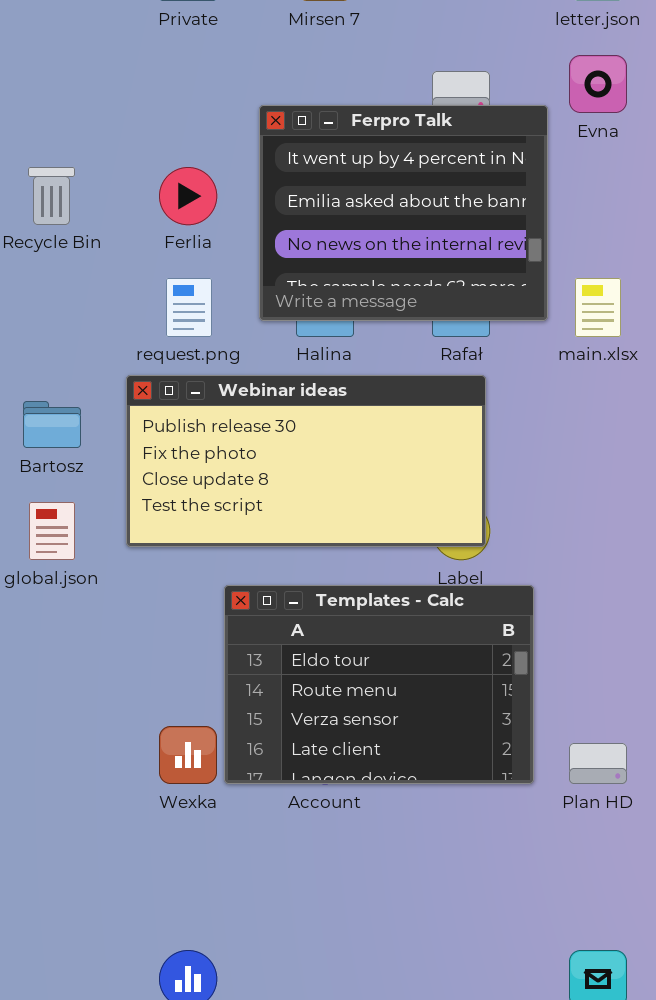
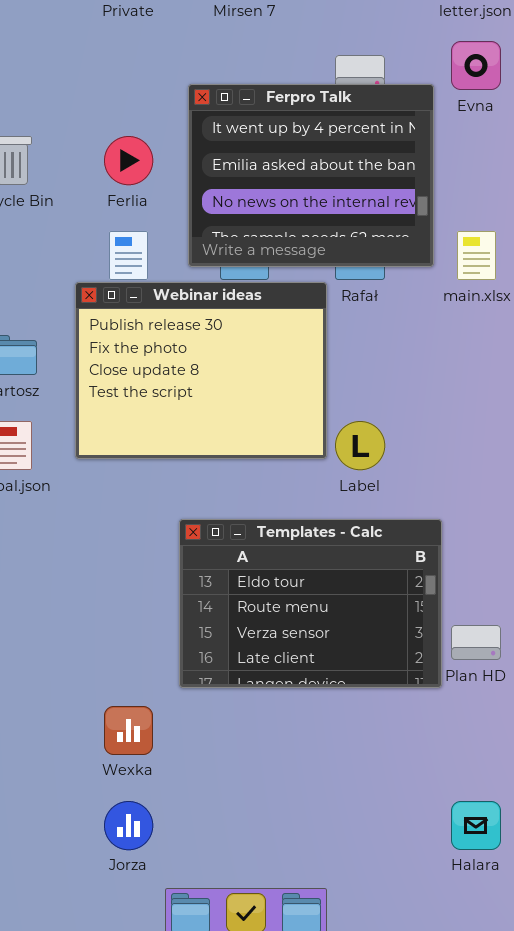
Webinar ideas: [126,375,486,547] -> [75,282,327,459], resized
Templates - Calc: [224,585,534,784] -> [179,519,442,688], moved
Wexka: [159,726,217,784] -> [104,706,153,755], moved

